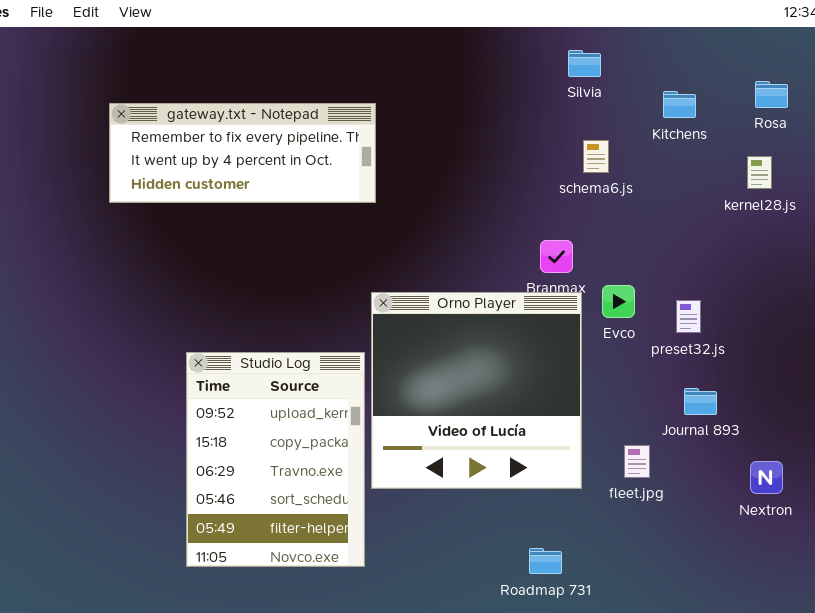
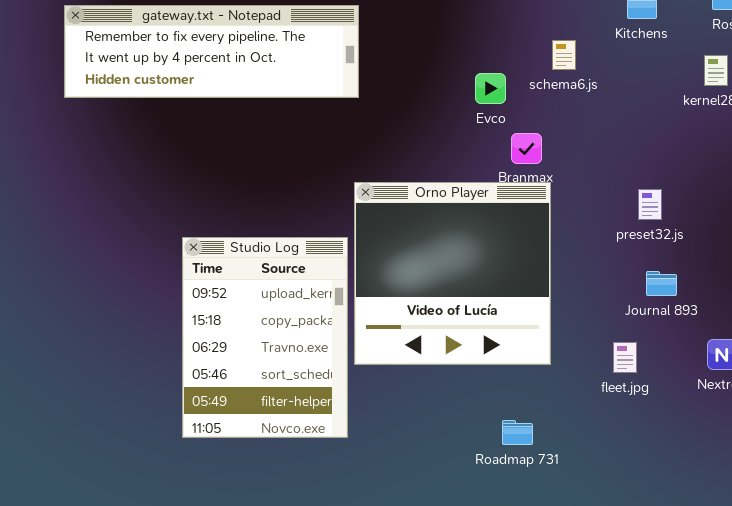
gateway.txt - Notepad: [109,103,376,203] -> [64,5,359,98], resized
Evco: [602,285,635,318] -> [475,73,506,104], moved
fleet.jpg: [624,445,650,478] -> [613,342,637,373], moved

